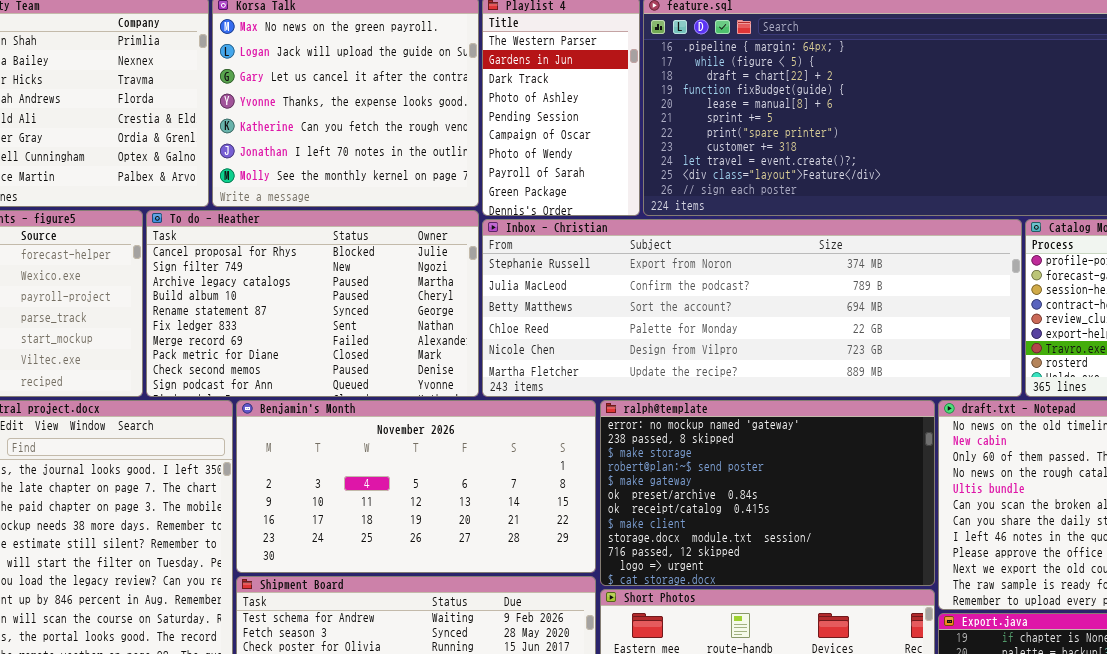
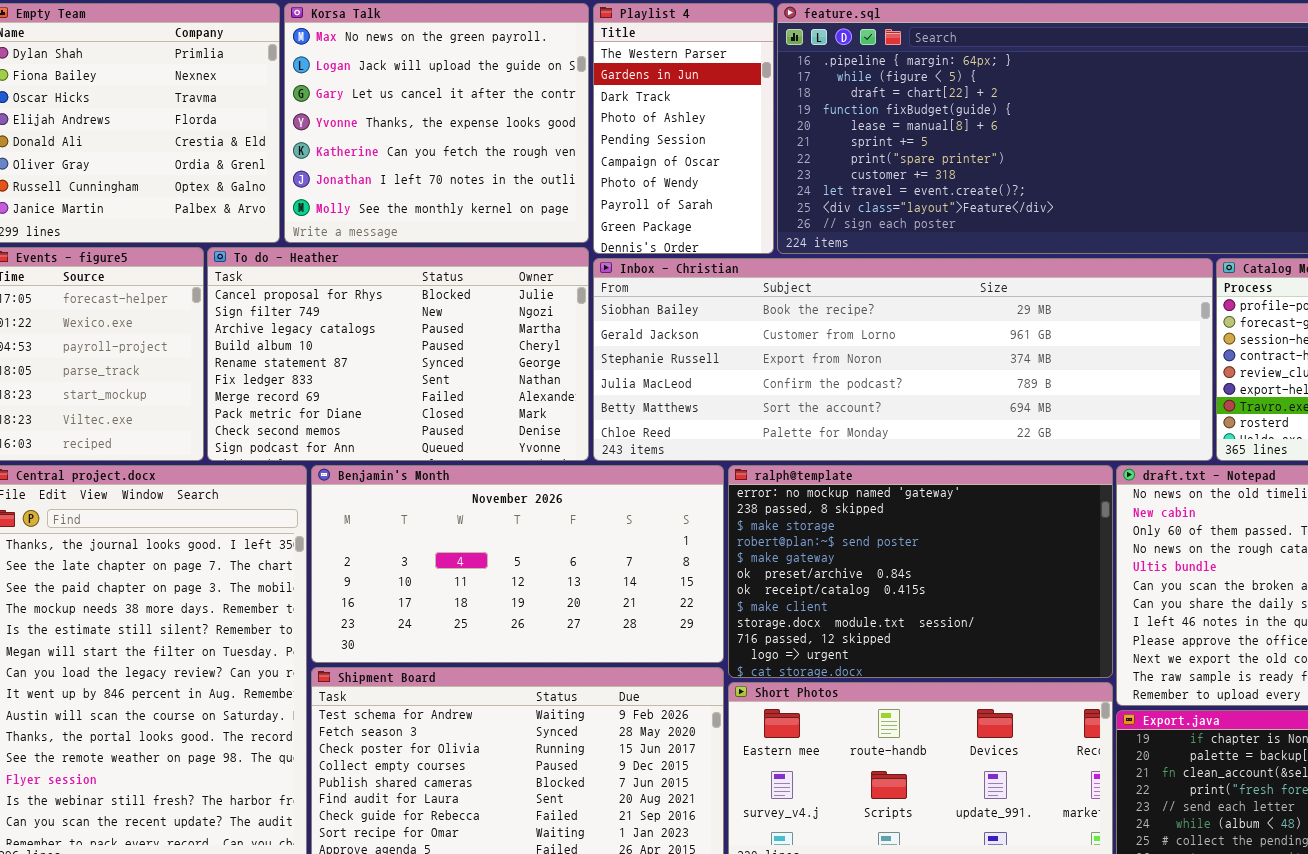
Inbox - Christian: [482,219,1022,397] -> [593,258,1213,461], scrolled up 2 rows

